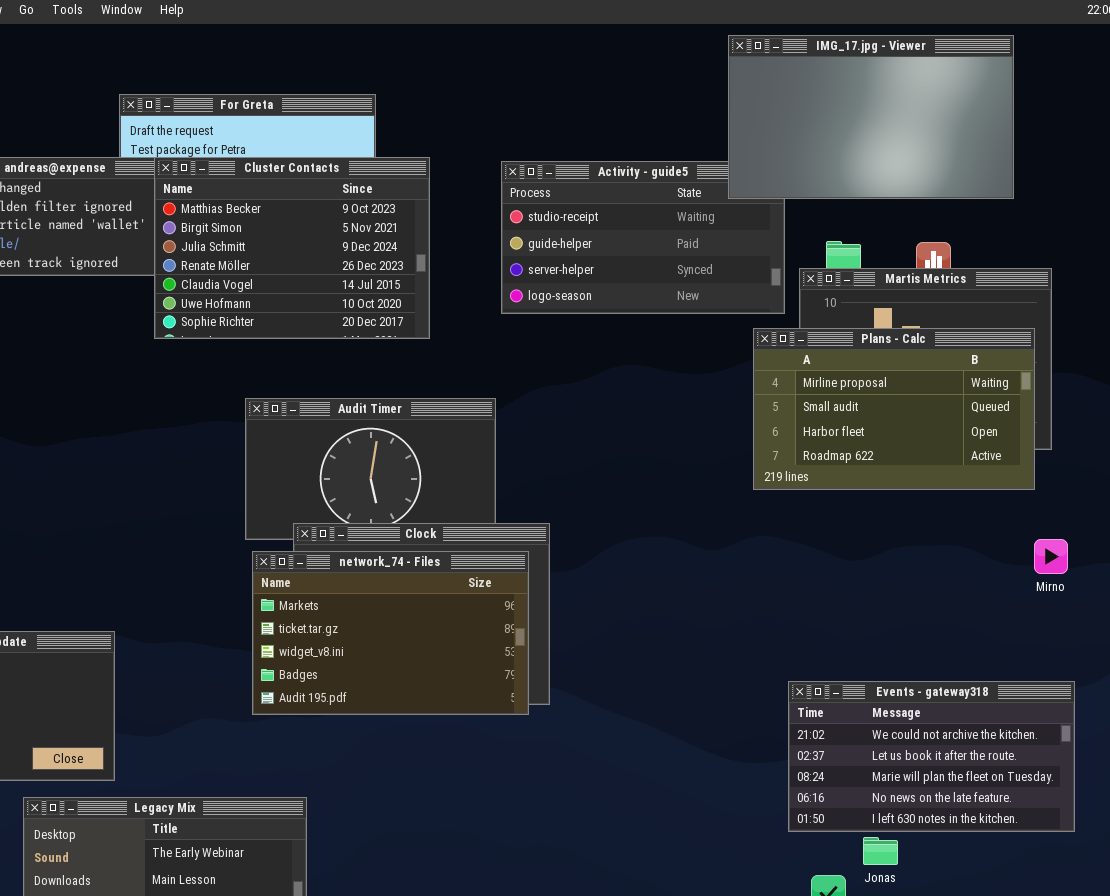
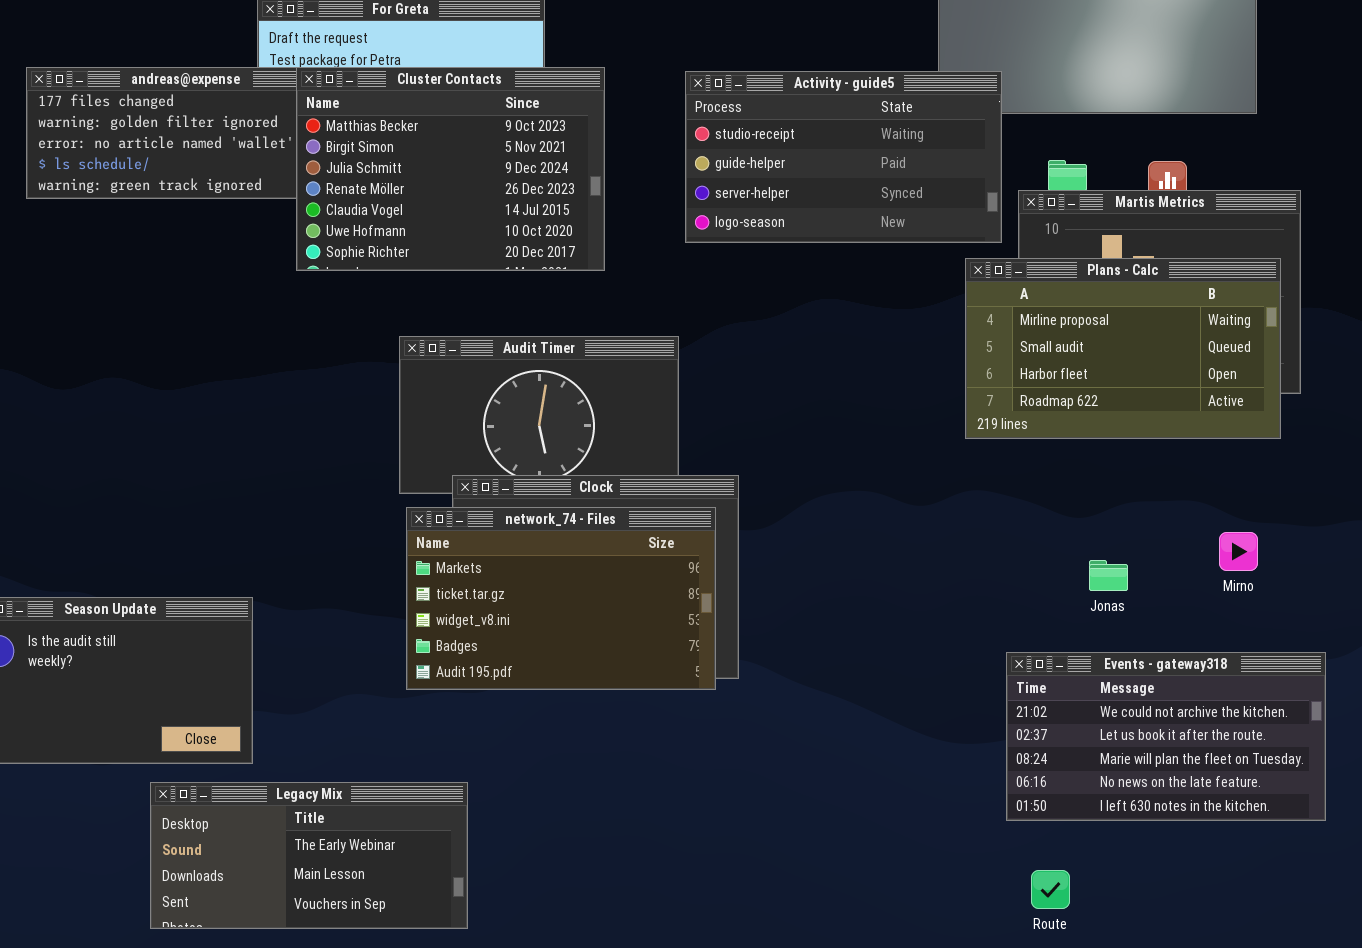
Activity - guide5: [501,161,785,314] -> [685,71,1002,243], raised
Mirno: [1034,539,1068,574] -> [1219,532,1258,571], moved
Jonas: [863,837,898,865] -> [1089,560,1128,591], moved

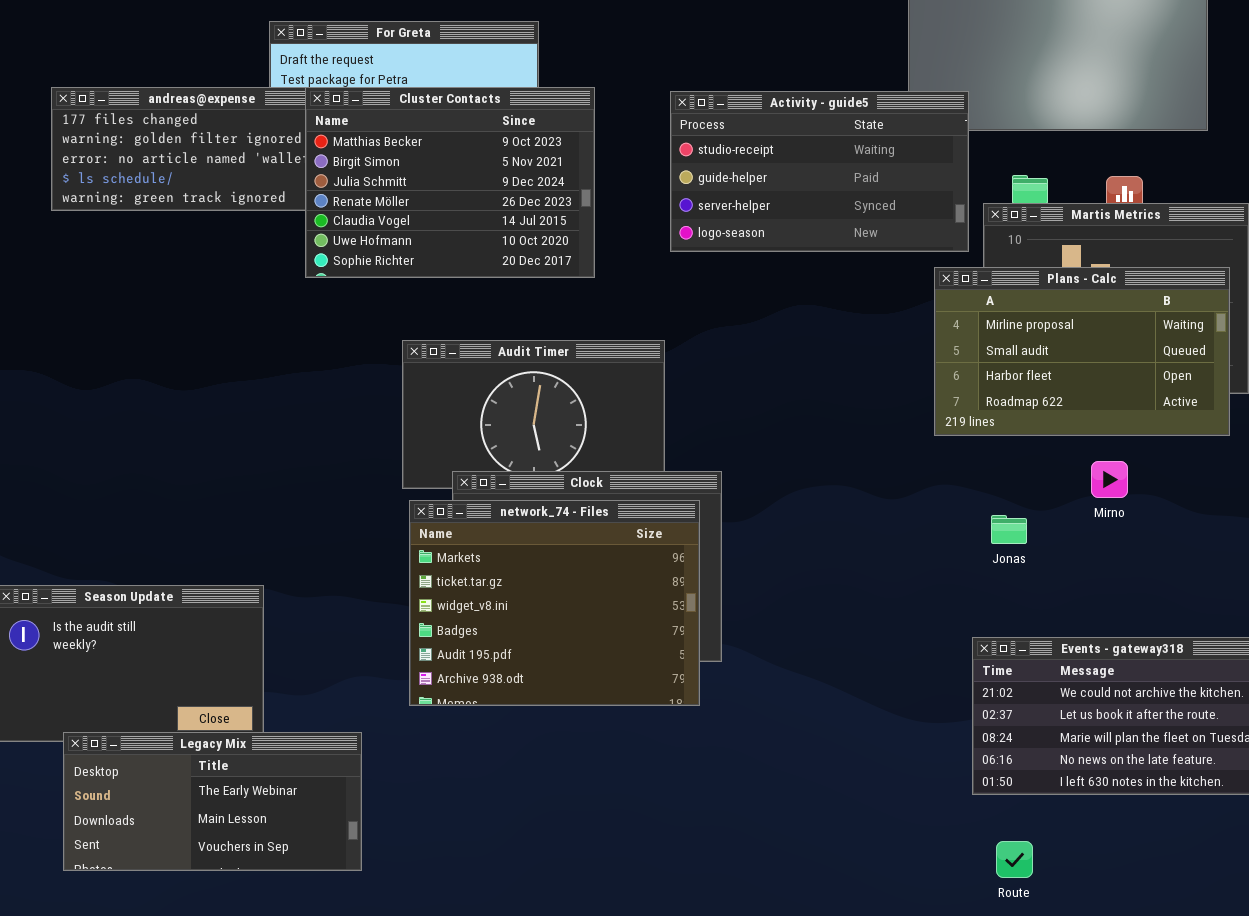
network_74 - Files: [406,507,716,690] -> [409,500,700,706], resized
Mirno: [1219,532,1258,571] -> [1091,461,1128,498], moved
Jonas: [1089,560,1128,591] -> [991,515,1027,544], moved
Legacy Mix: [150,782,468,929] -> [63,732,362,871], moved

